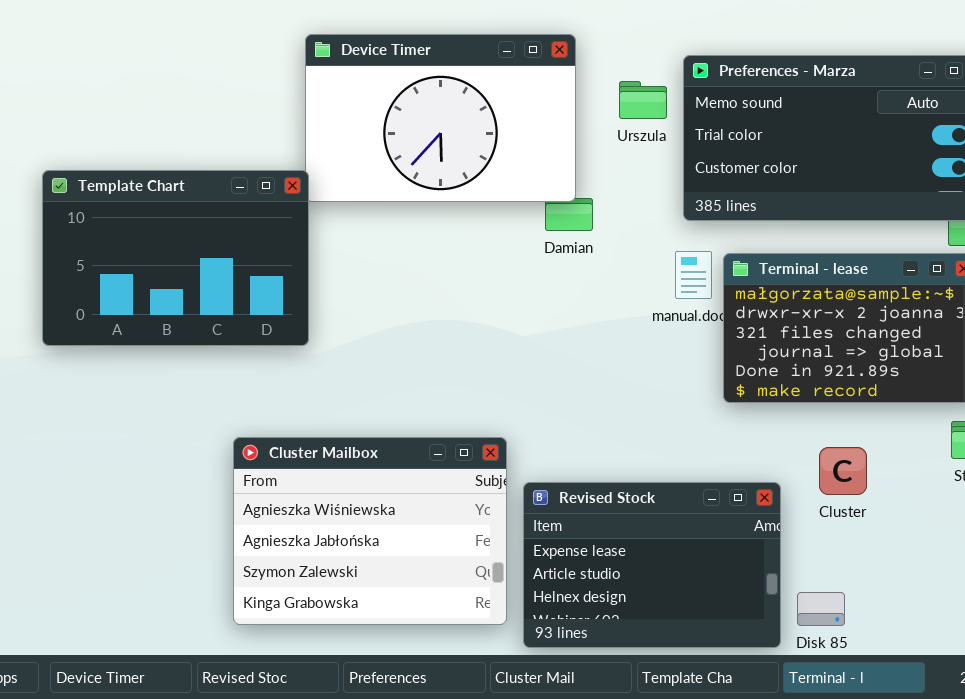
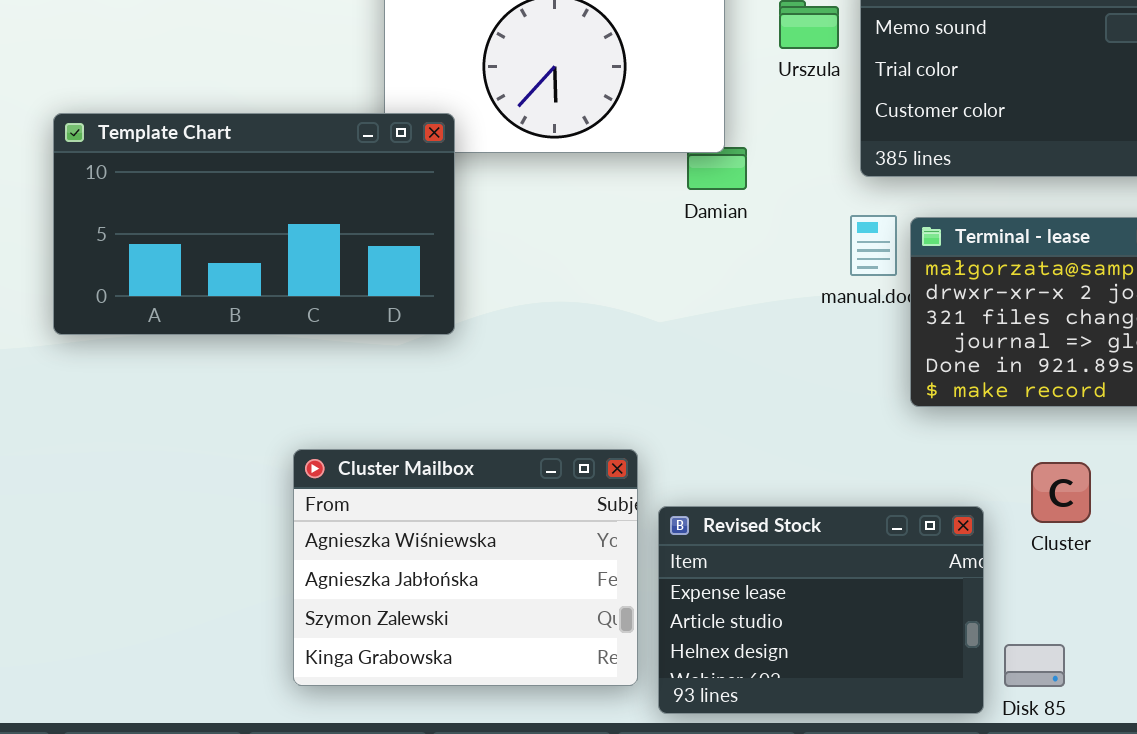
Template Chart: [42,170,309,346] -> [53,113,455,335], resized

